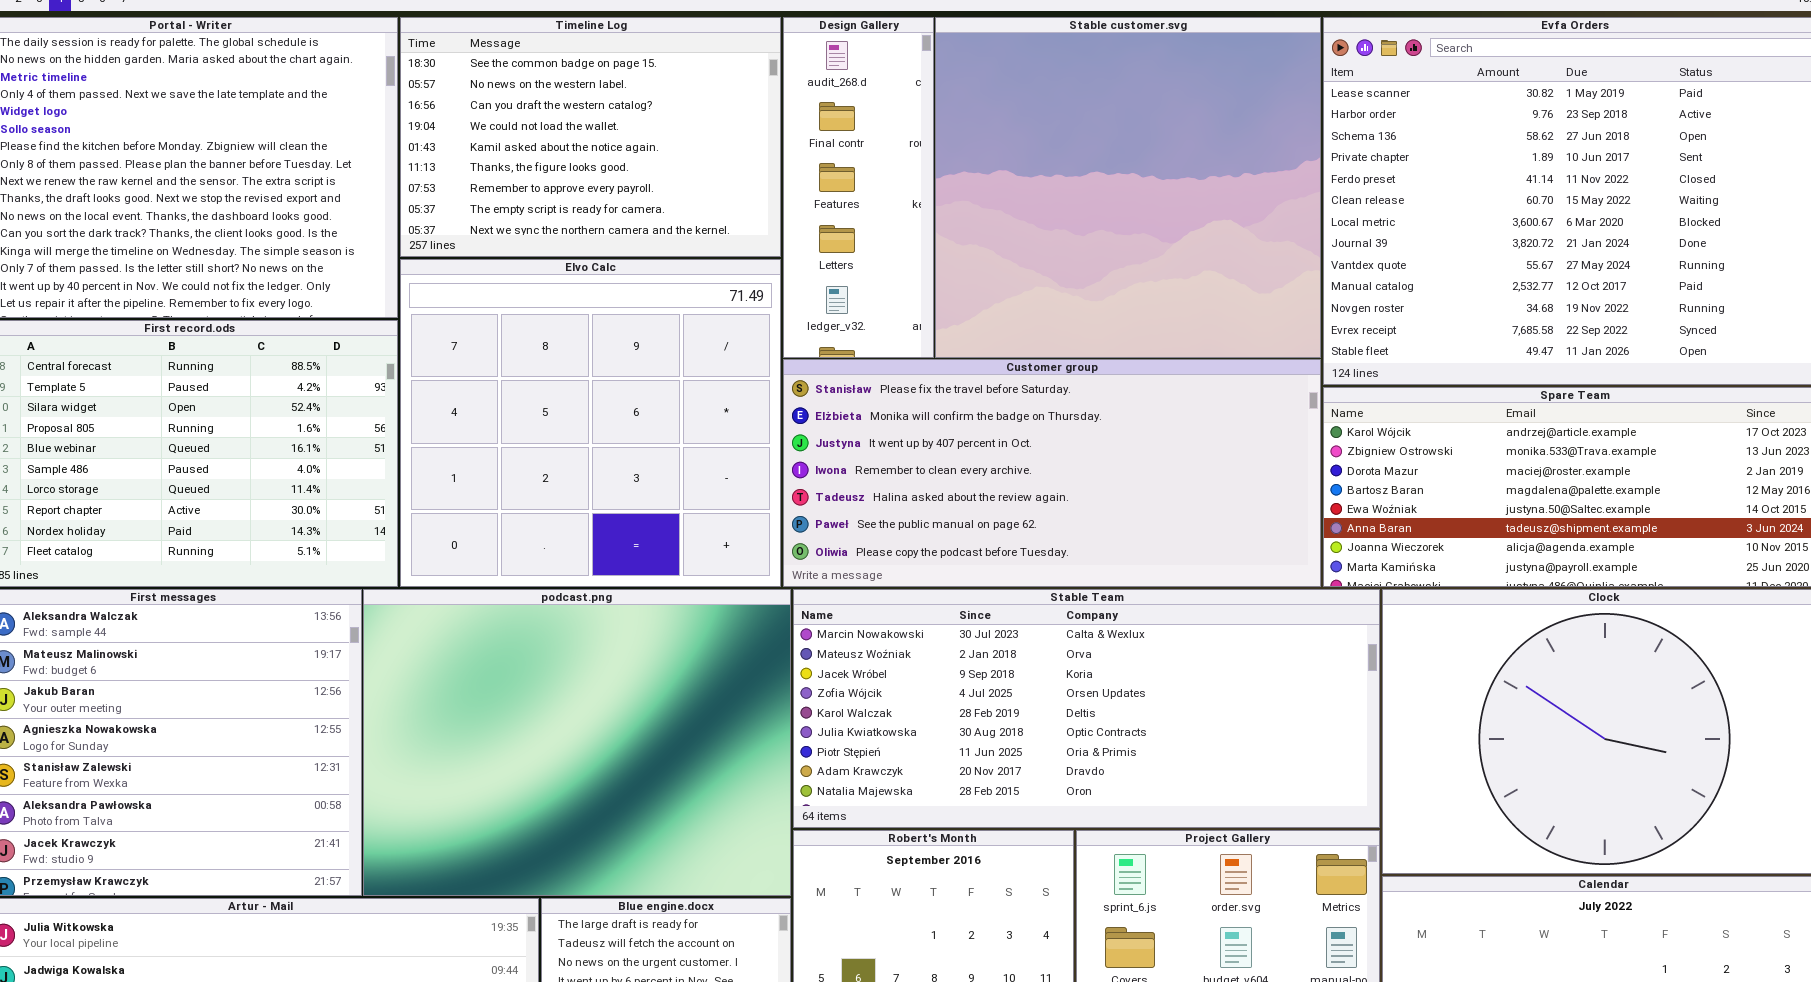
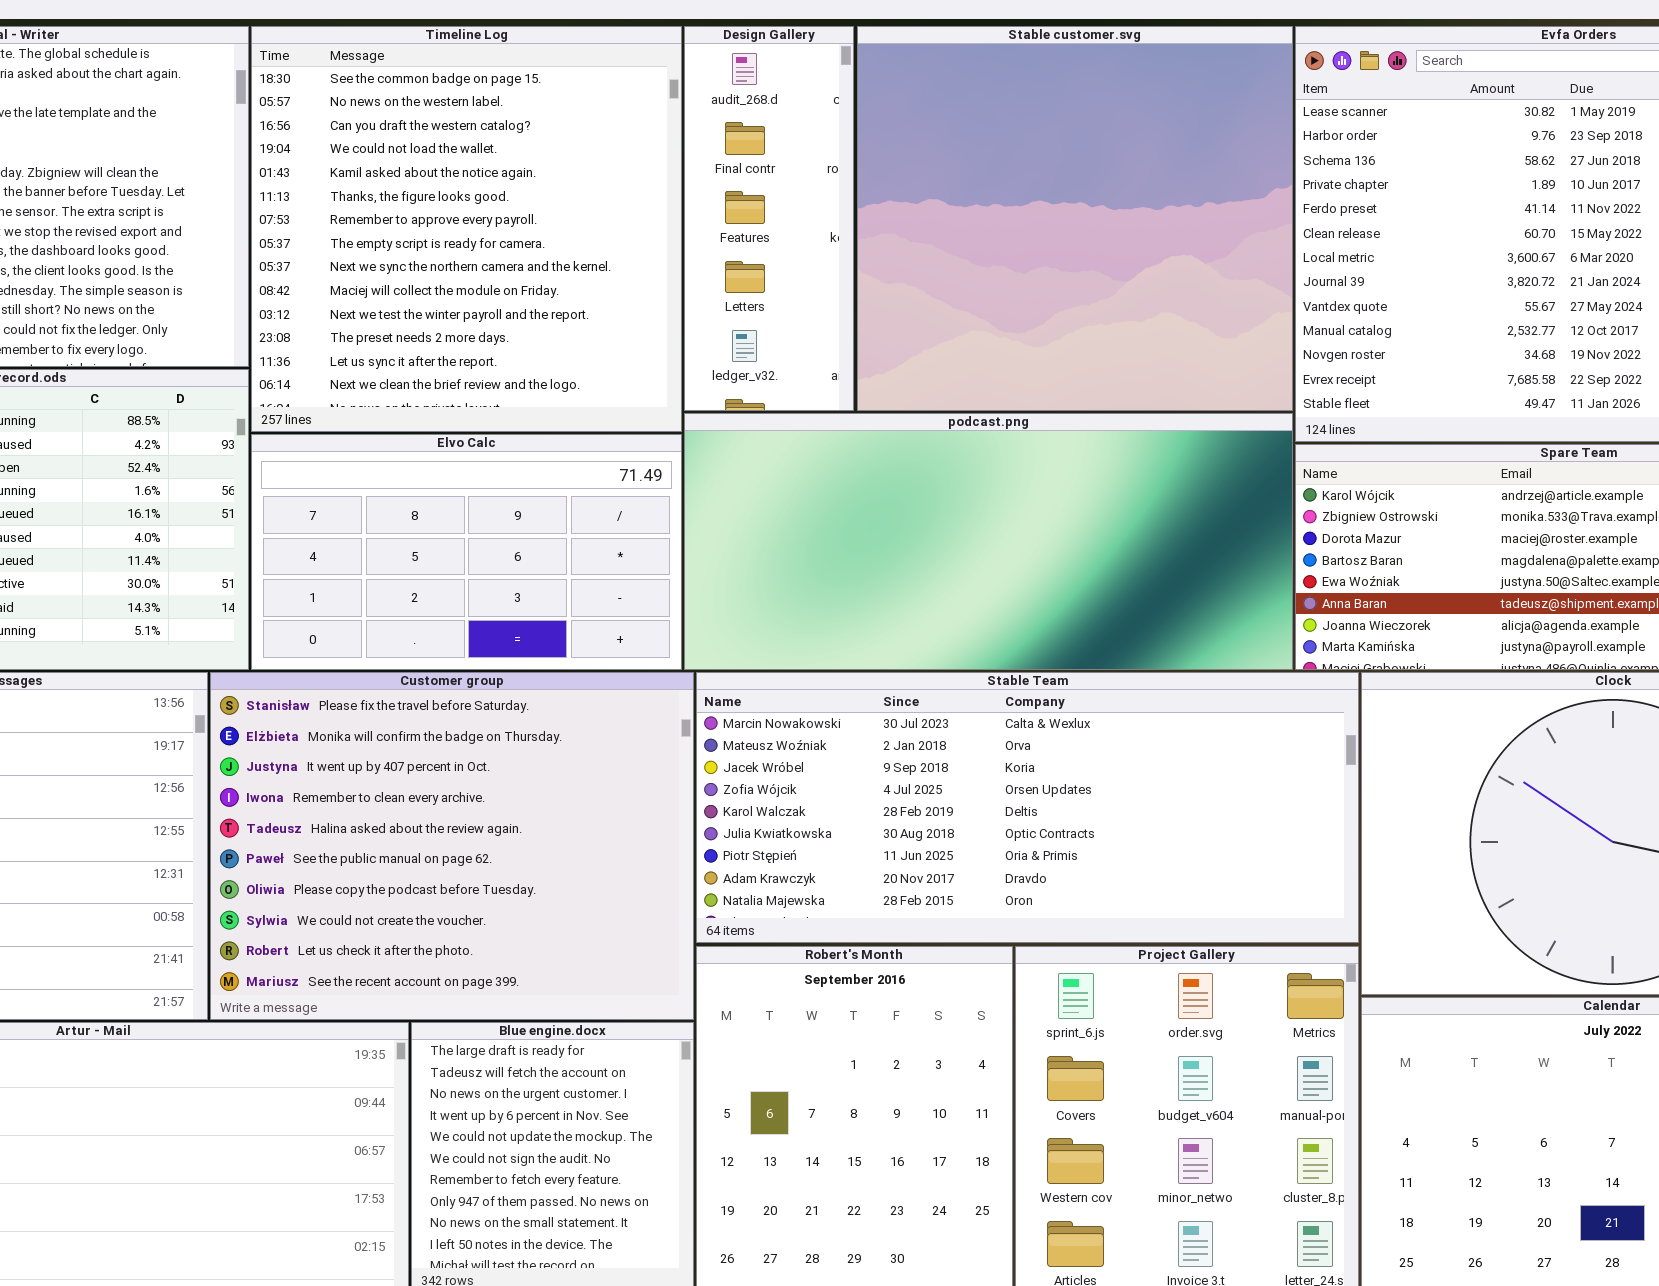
Timeline Log: [400,17,781,257] -> [251,26,682,432], resized
Elvo Calc: [400,259,781,587] -> [251,434,682,670], resized
Customer group: [783,359,1321,587] -> [210,672,694,1020], moved, resized
podcast.png: [363,589,791,896] -> [684,413,1293,670], moved, resized

